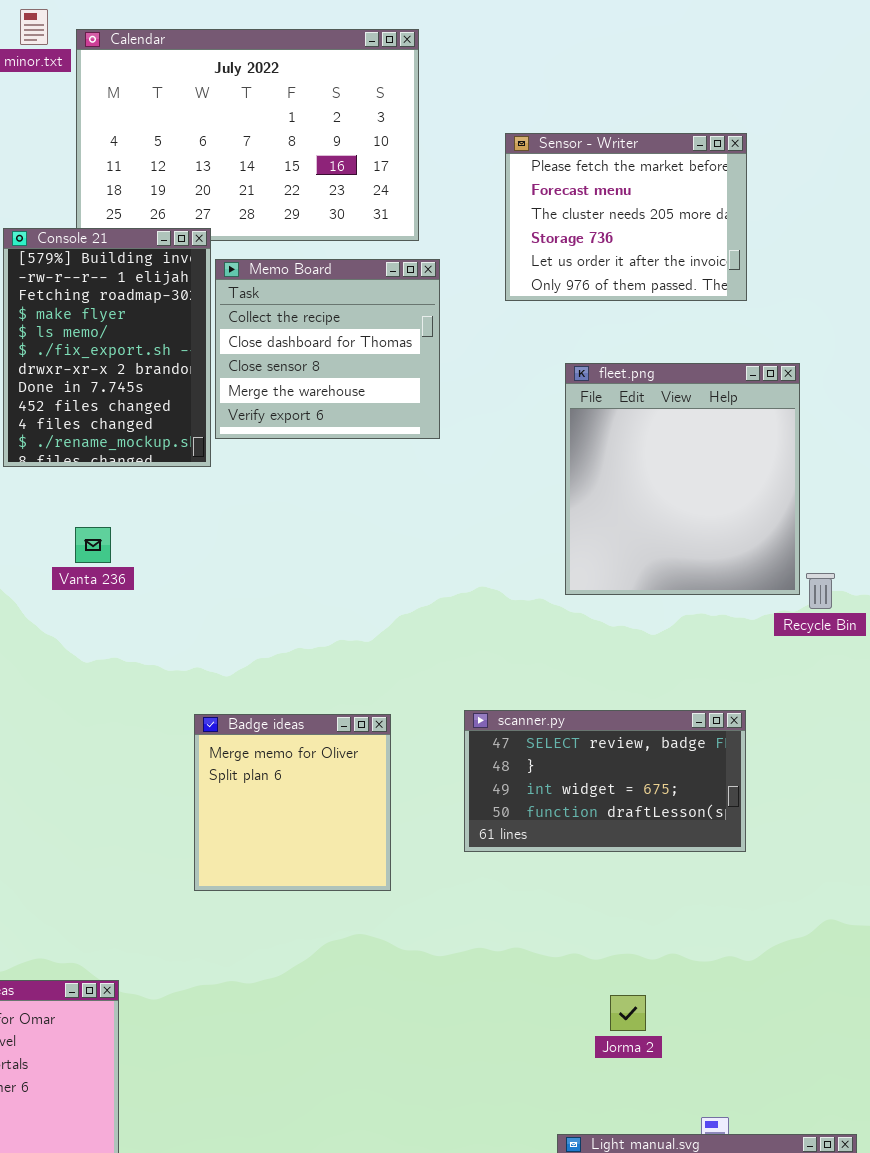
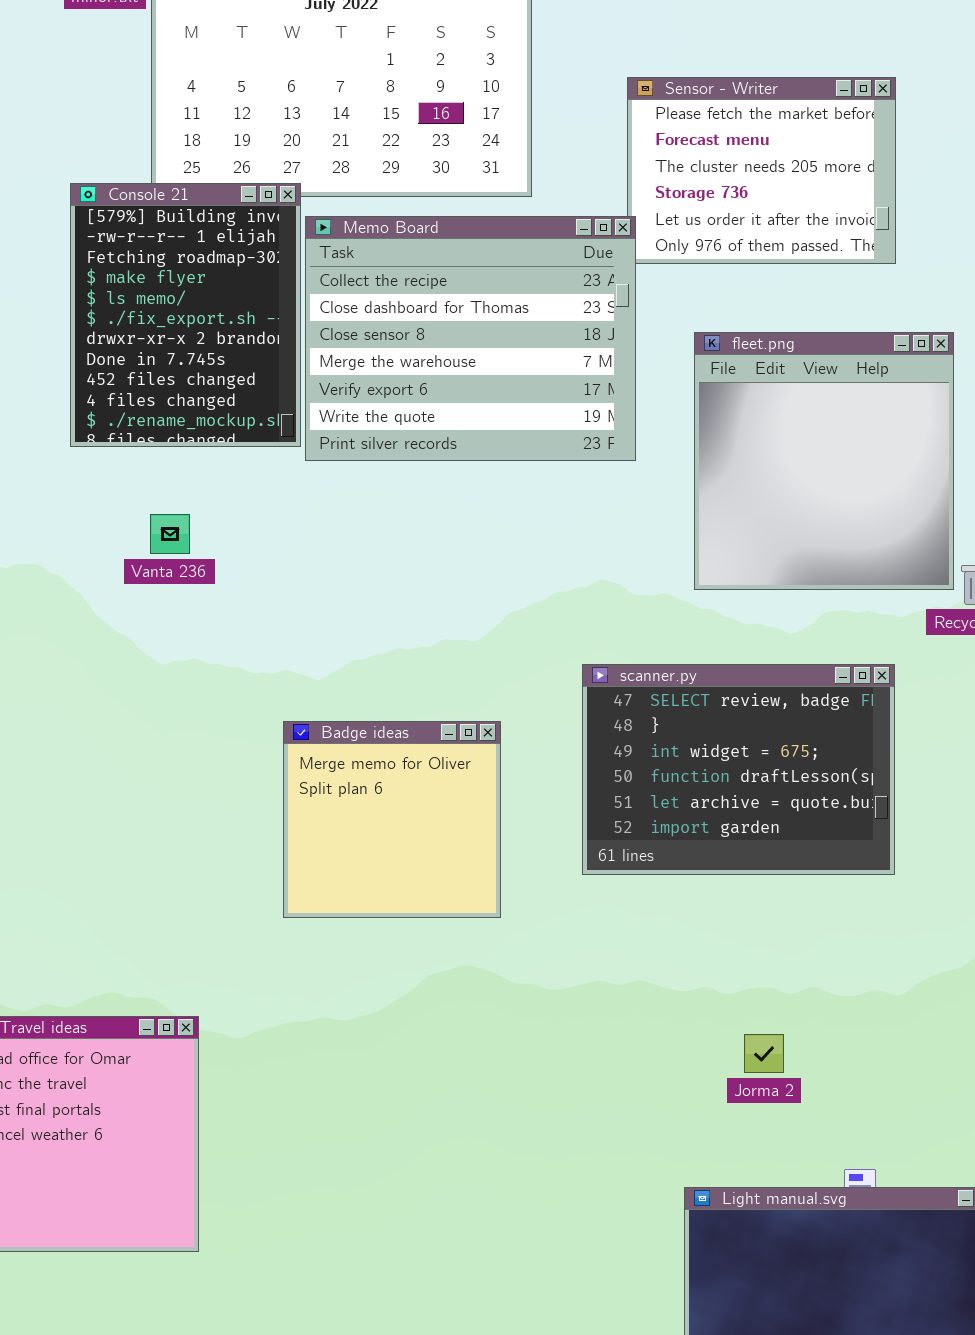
Memo Board: [215,259,440,439] -> [305,216,636,461], resized
scanner.py: [464,710,746,852] -> [582,664,895,875], resized

